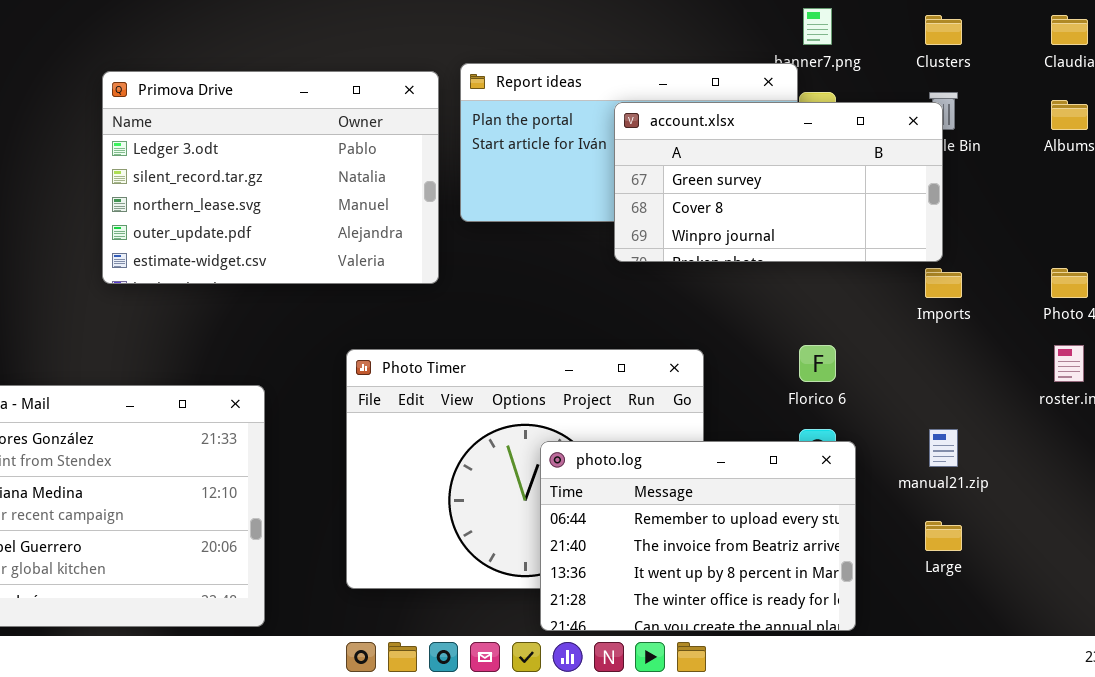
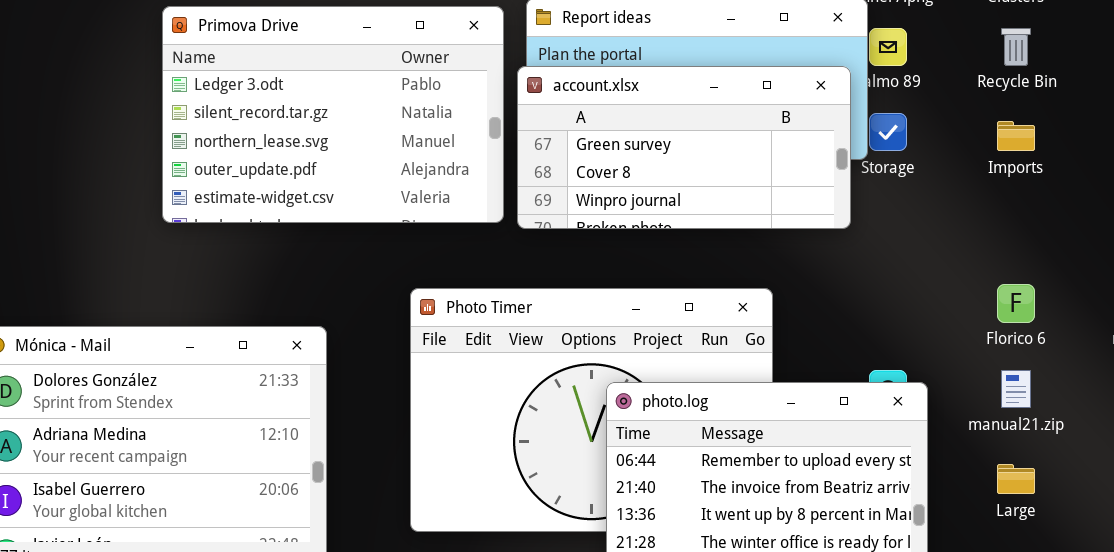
account.xlsx: [614,102,943,262] -> [517,66,851,229], moved
Imports: [925,268,962,298] -> [997,121,1035,151], moved
Florico 6: [799,345,836,382] -> [997,284,1035,323], moved

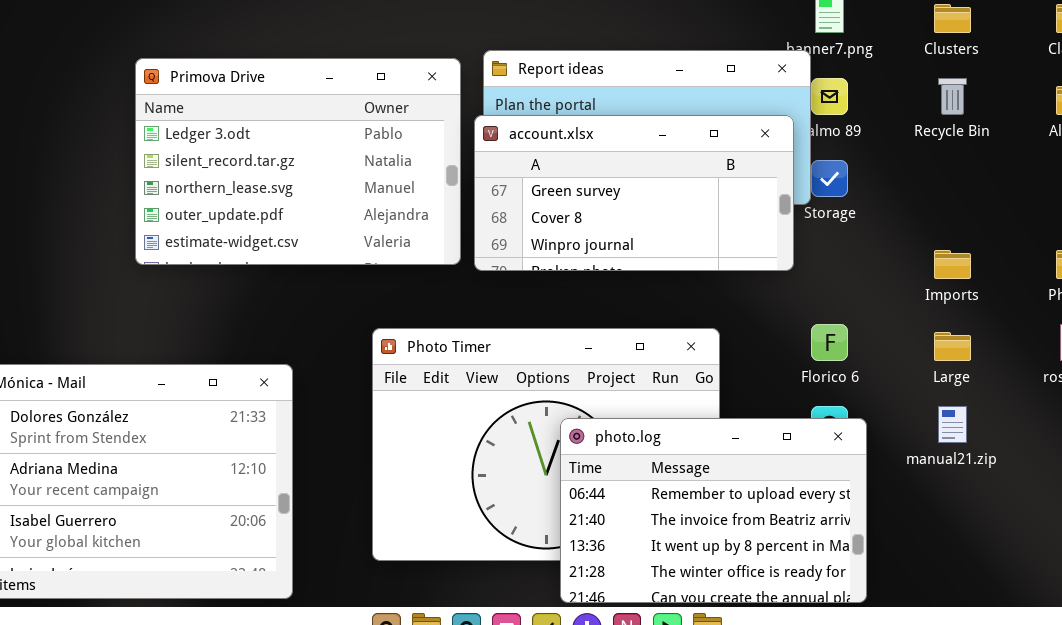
Imports: [997,121,1035,151] -> [934,250,971,279], moved
Florico 6: [997,284,1035,323] -> [811,324,848,361], moved
Large: [997,464,1035,494] -> [934,332,971,361], moved

